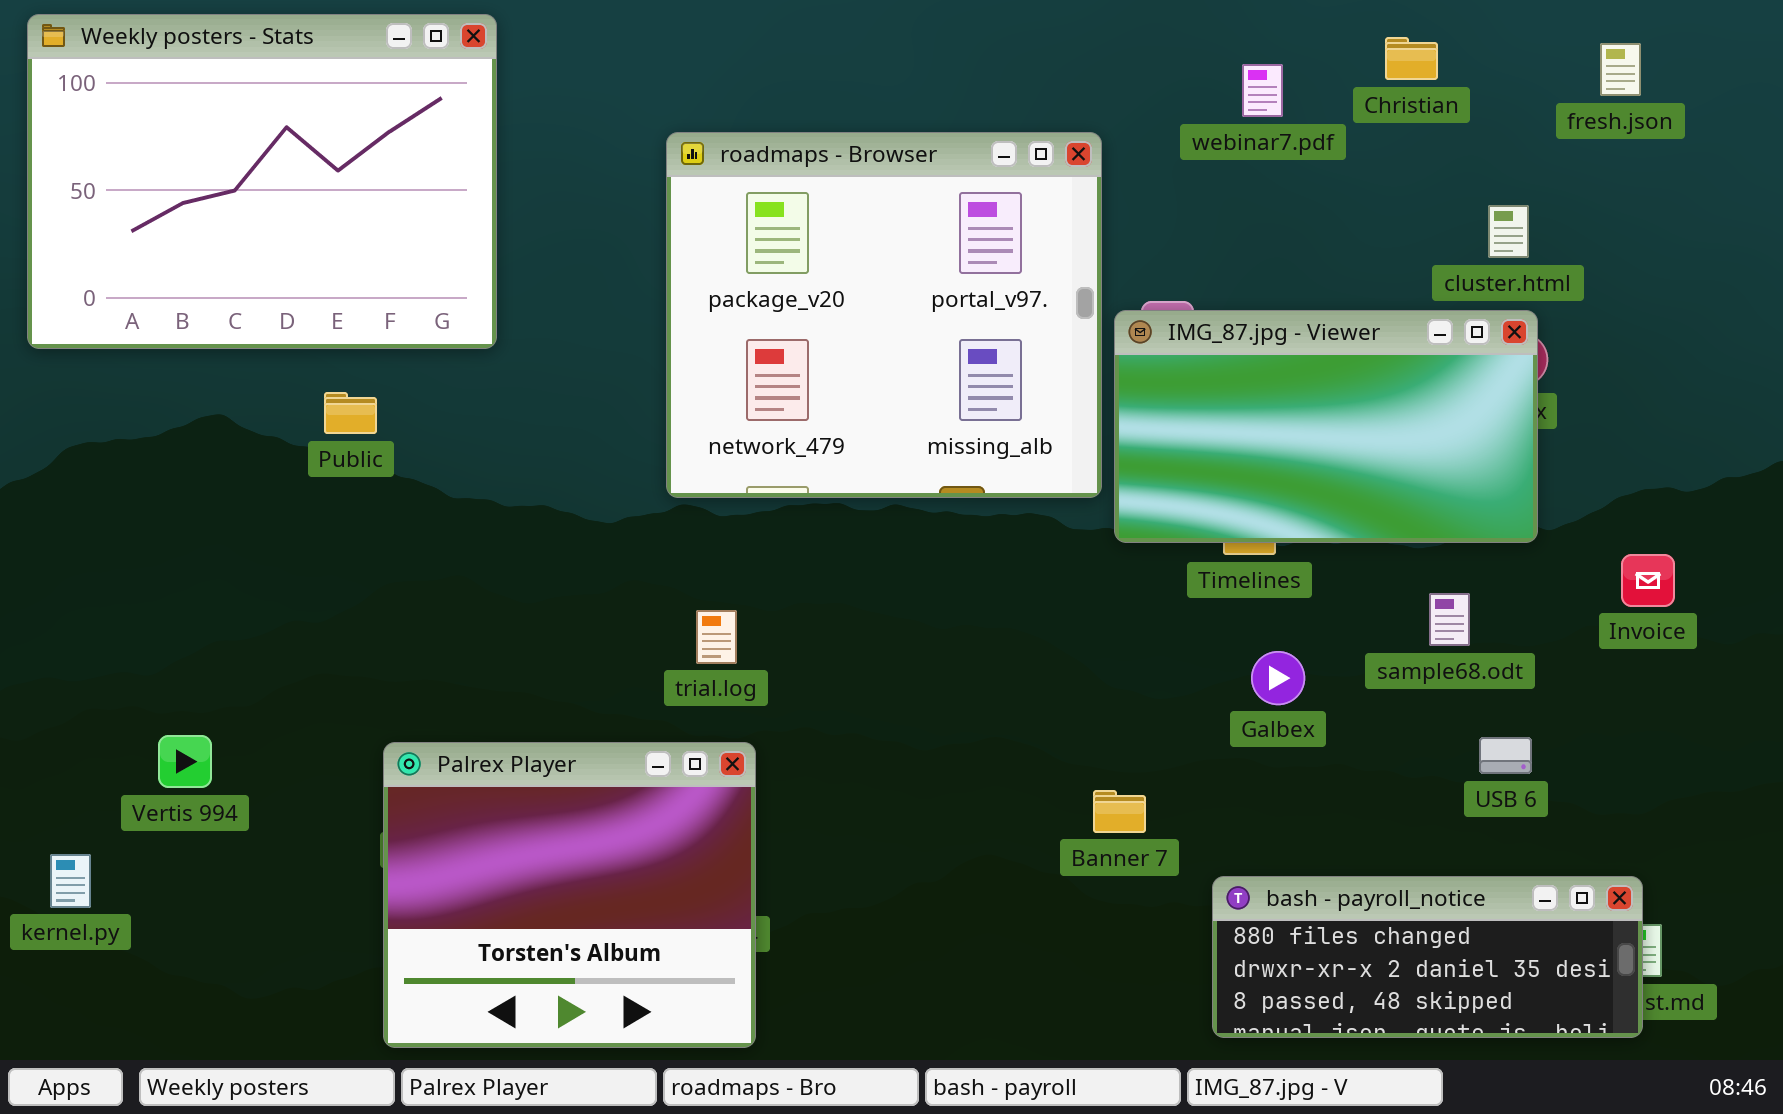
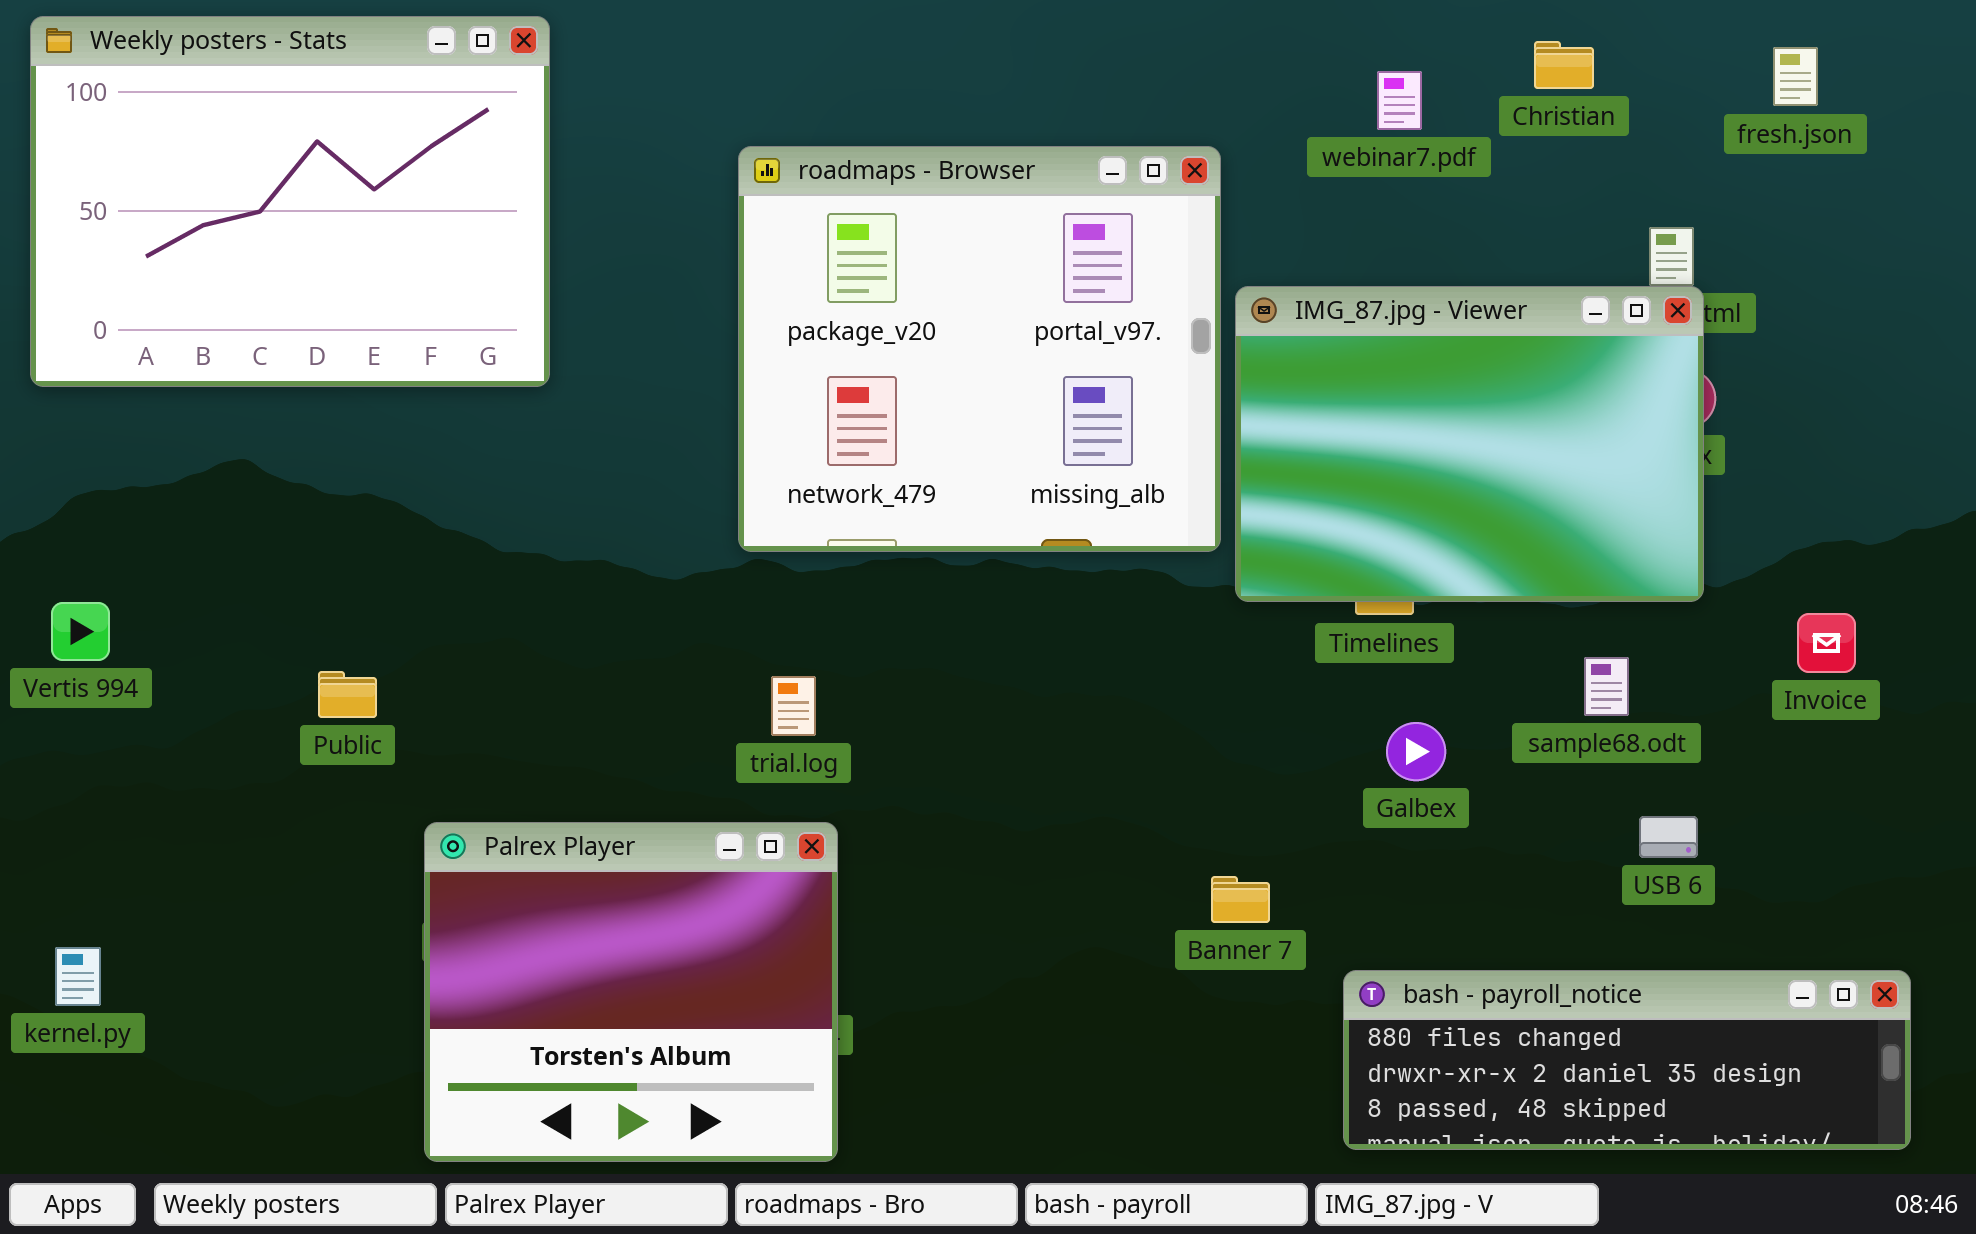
IMG_87.jpg - Viewer: [1114,310,1538,543] -> [1235,286,1704,602], resized
Public: [324,392,377,434] -> [318,671,377,718], moved
Vertis 994: [158,735,212,788] -> [51,602,110,661], moved
bash - payroll_notice: [1212,876,1643,1038] -> [1343,970,1911,1150], resized

